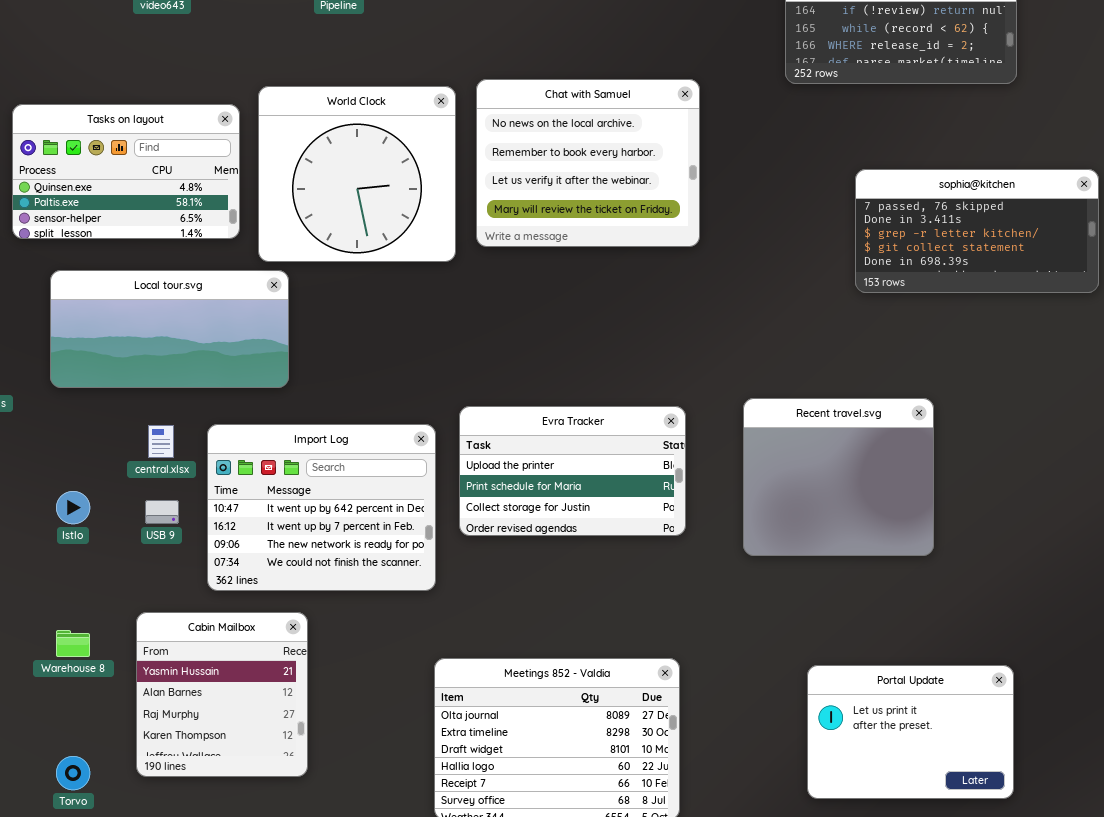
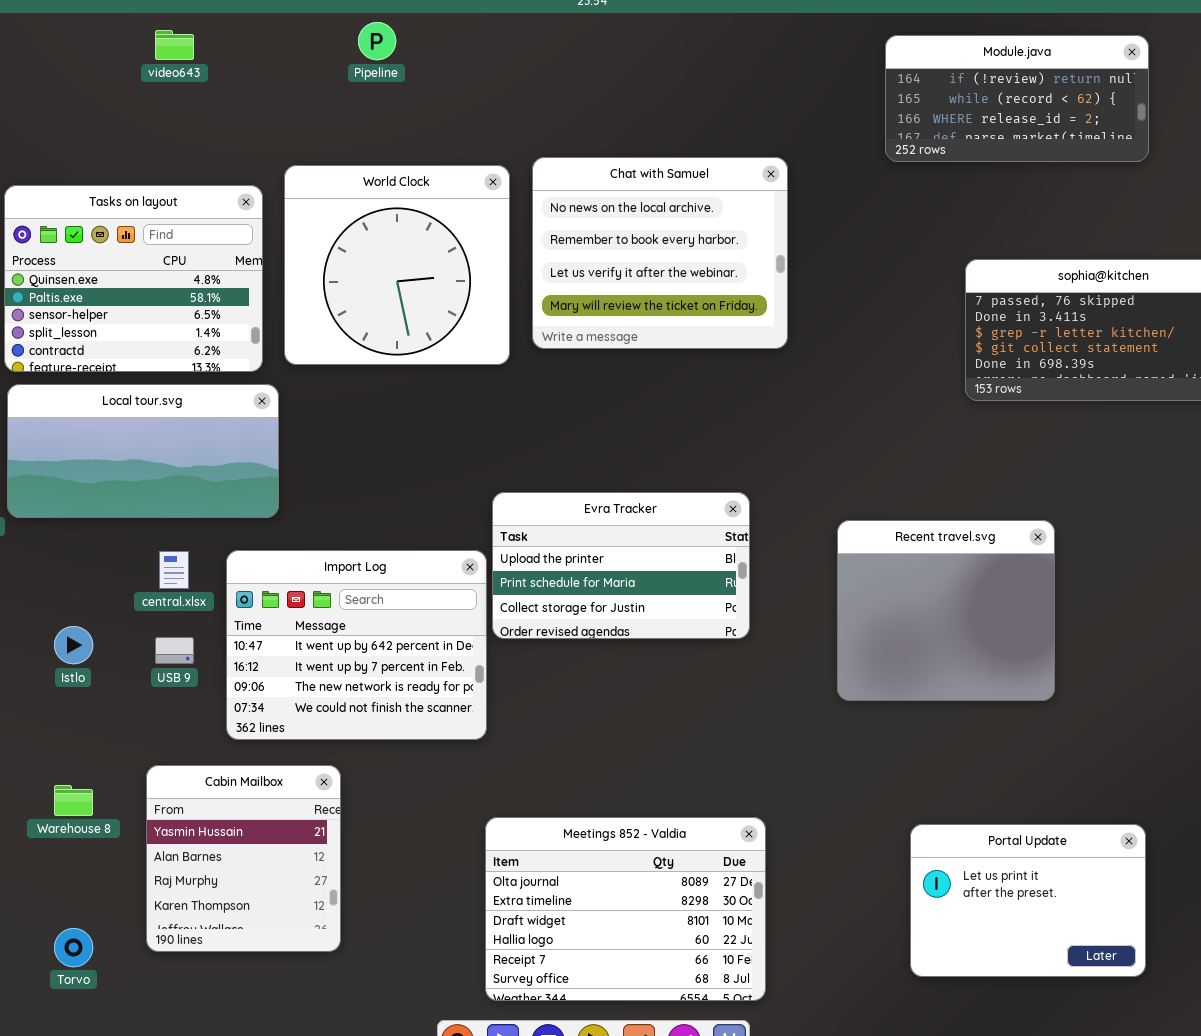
Tasks on layout: [12,104,240,239] -> [4,185,263,372], resized
Local tour.svg: [50,270,289,388] -> [7,384,279,518], moved
Evra Tracker: [459,406,686,536] -> [492,492,750,639], moved

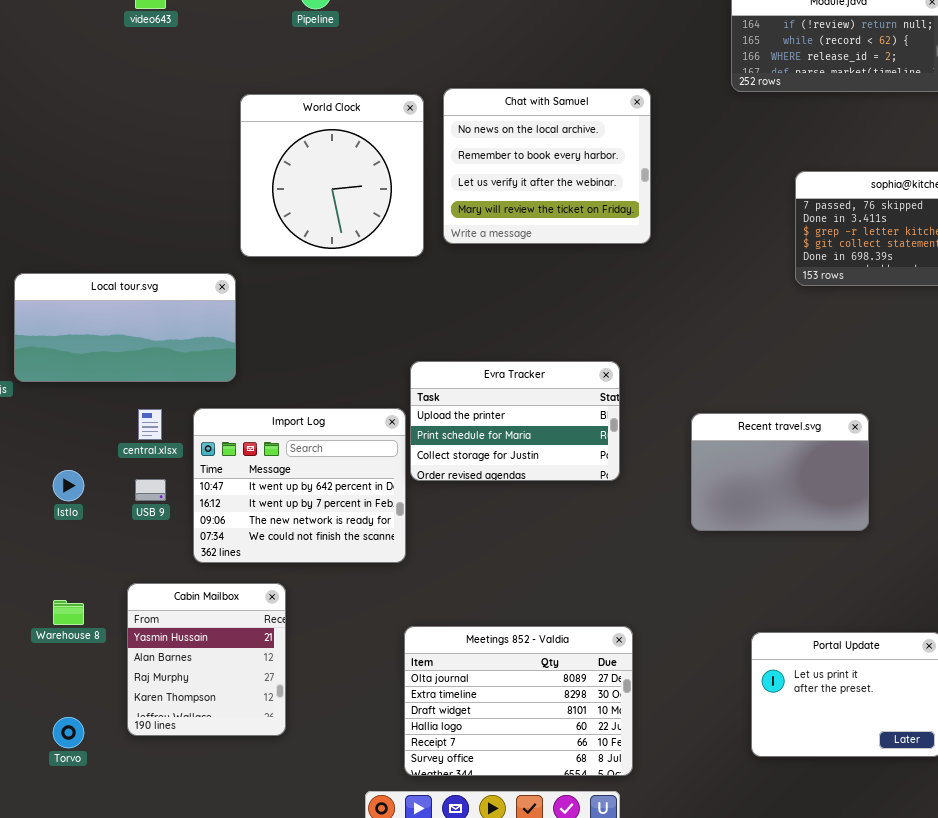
Tasks on layout: [4,185,263,372] -> none, closed
Recent travel.svg: [837,520,1055,701] -> [691,413,869,531], resized

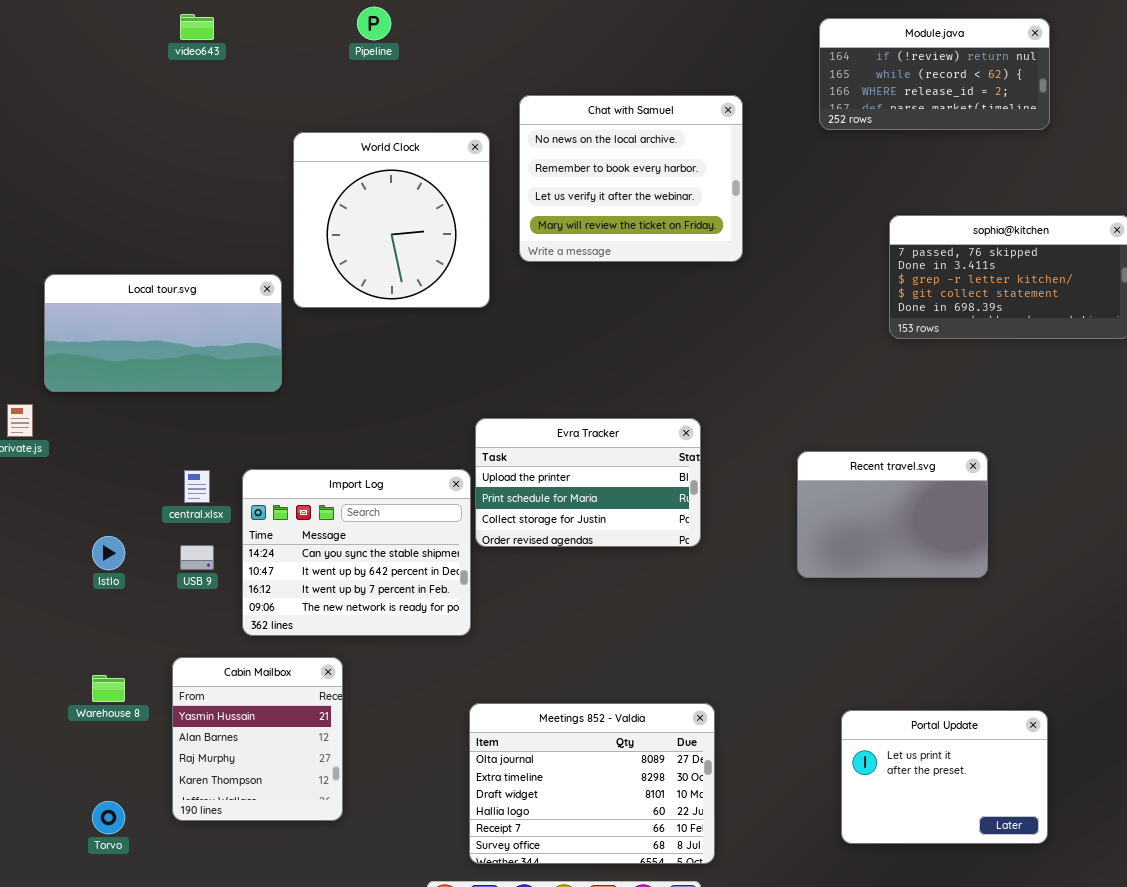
Chat with Samuel: [443,88,651,244] -> [519,95,743,262], moved
Local tour.svg: [14,273,236,382] -> [44,274,282,392], moved
Import Log: [193,408,406,563] -> [242,469,471,636], scrolled up 1 row
Recent travel.svg: [691,413,869,531] -> [797,451,988,578], moved

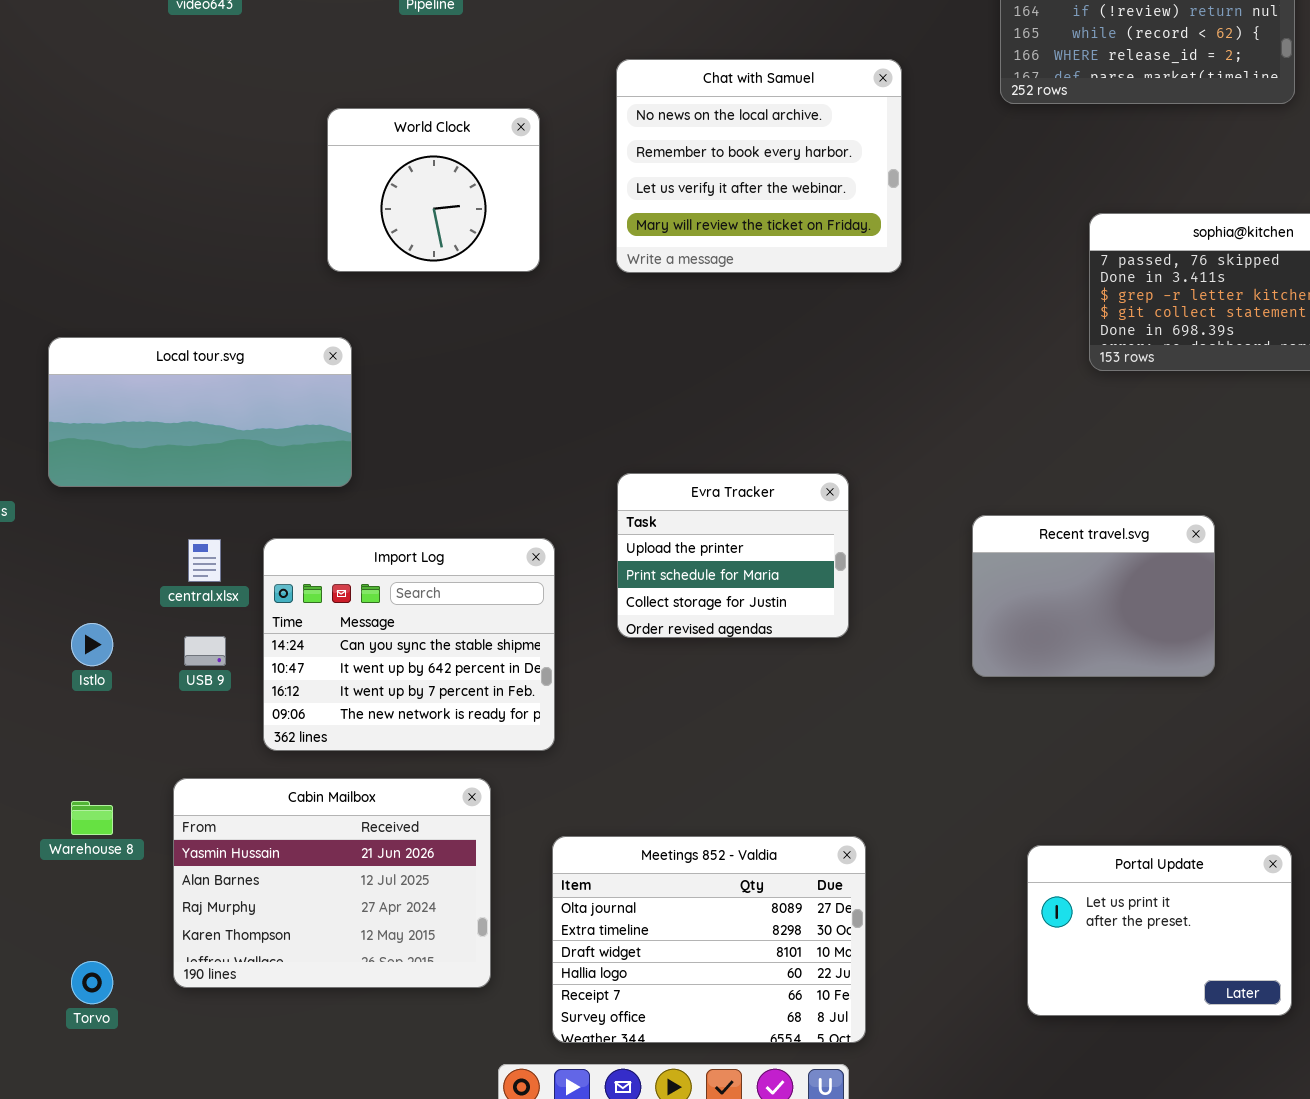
World Clock: [293,132,490,308] -> [327,108,540,272], resized
Local tour.svg: [44,274,282,392] -> [48,337,352,487], moved
Evra Tracker: [475,418,701,547] -> [617,473,849,638], resized
Cabin Mailbox: [172,657,343,821] -> [173,778,491,988], resized

